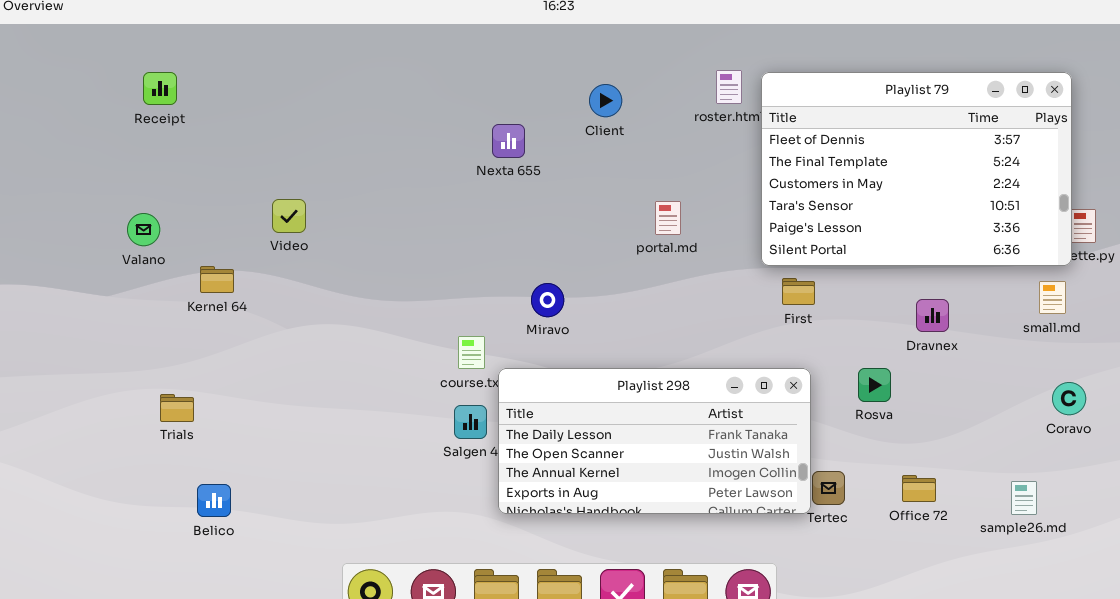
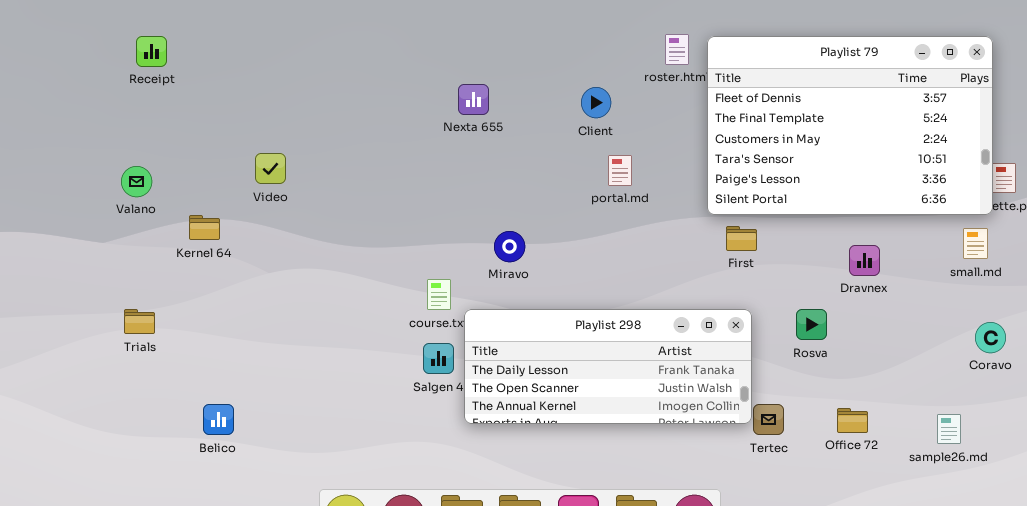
Client: [589,84,622,117] -> [581,87,611,118], moved
Playlist 298: [498,368,811,514] -> [464,309,752,424], resized
Trials: [160,394,194,422] -> [124,309,155,334], moved
Belico: [197,484,231,517] -> [203,404,234,435], moved

